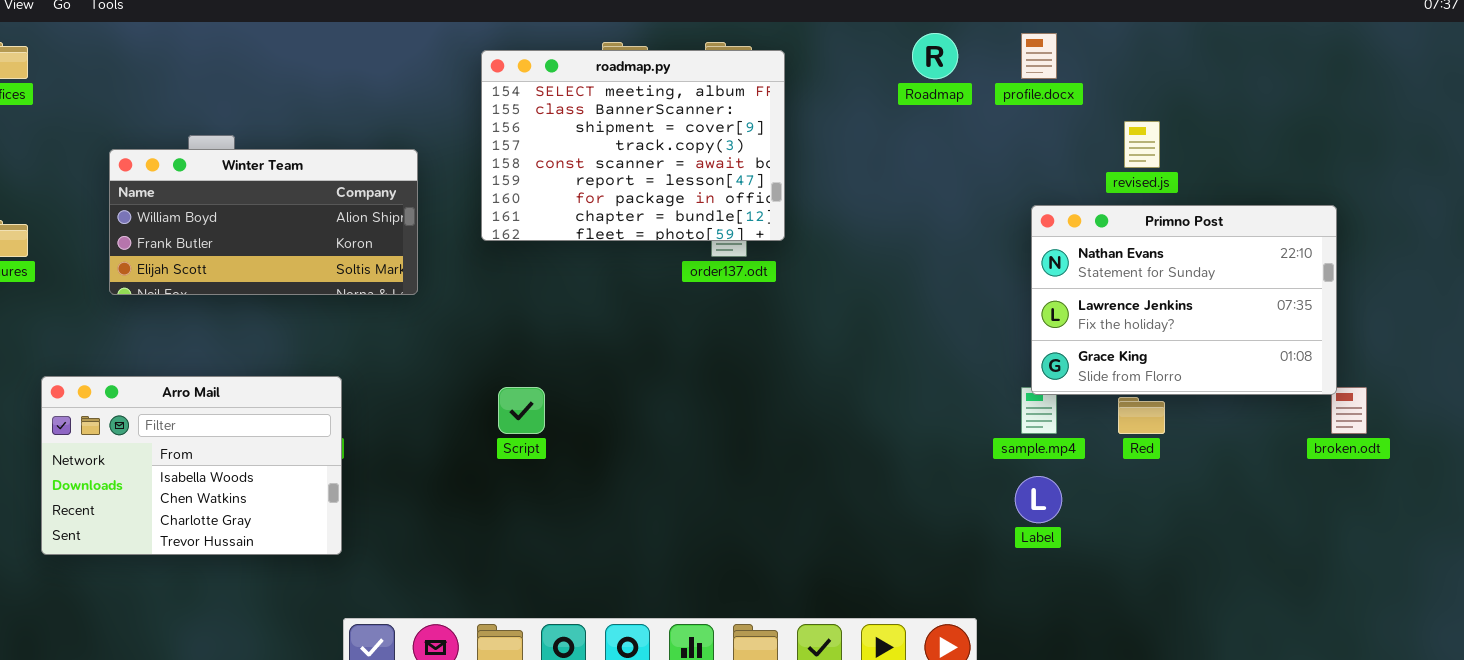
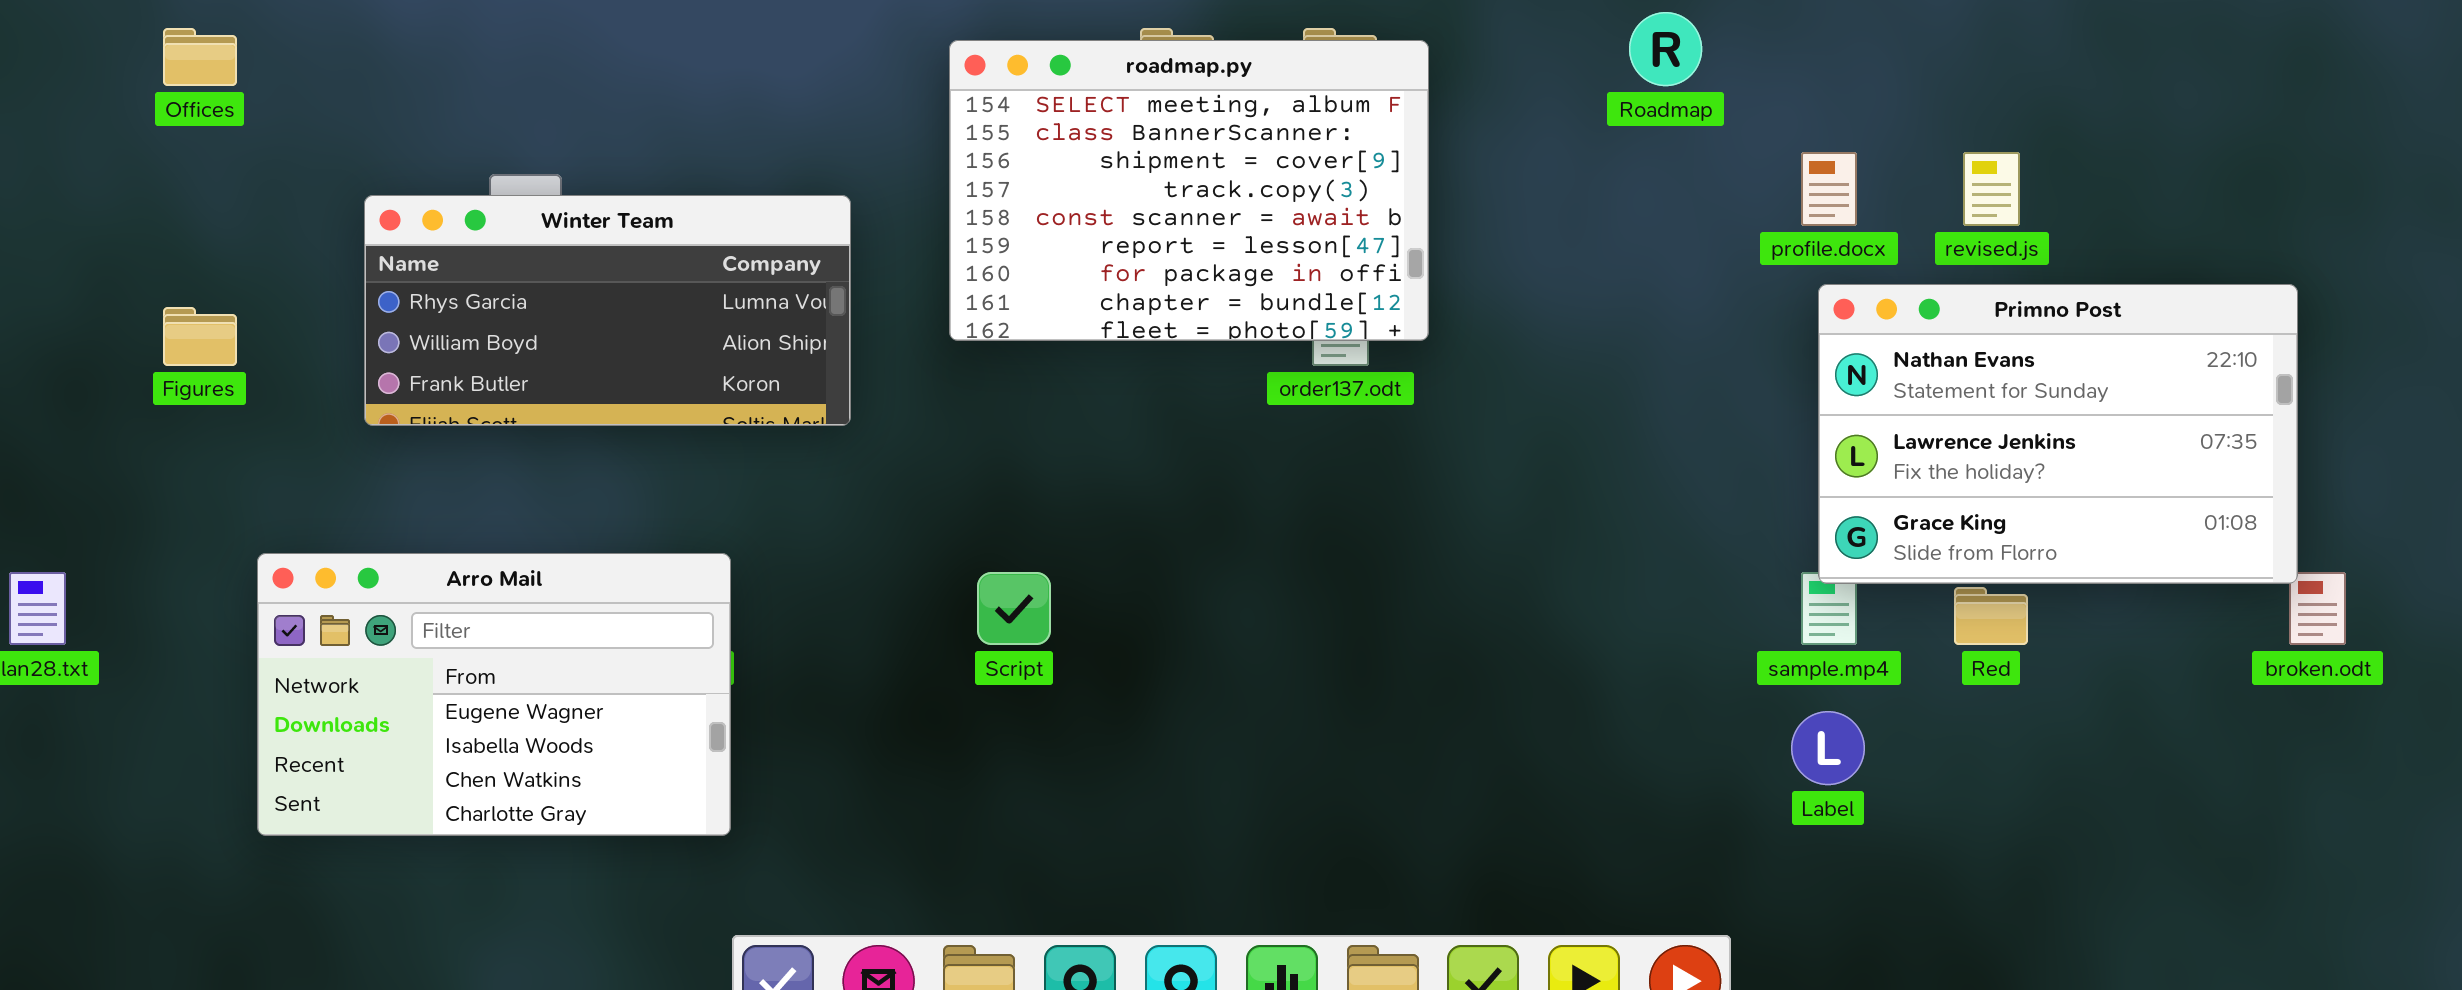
profile.docx: [1021,33,1057,79] -> [1801,152,1857,226], moved
Winter Team: [109,149,418,295] -> [364,195,851,426], scrolled up 1 row
Arro Mail: [41,376,342,555] -> [257,553,731,836], scrolled up 1 row

